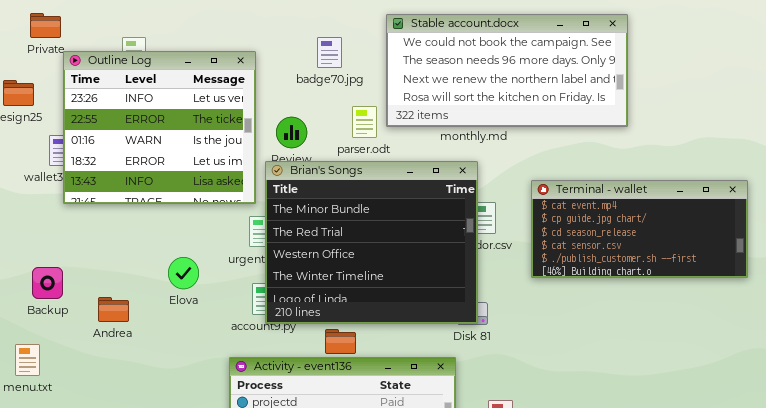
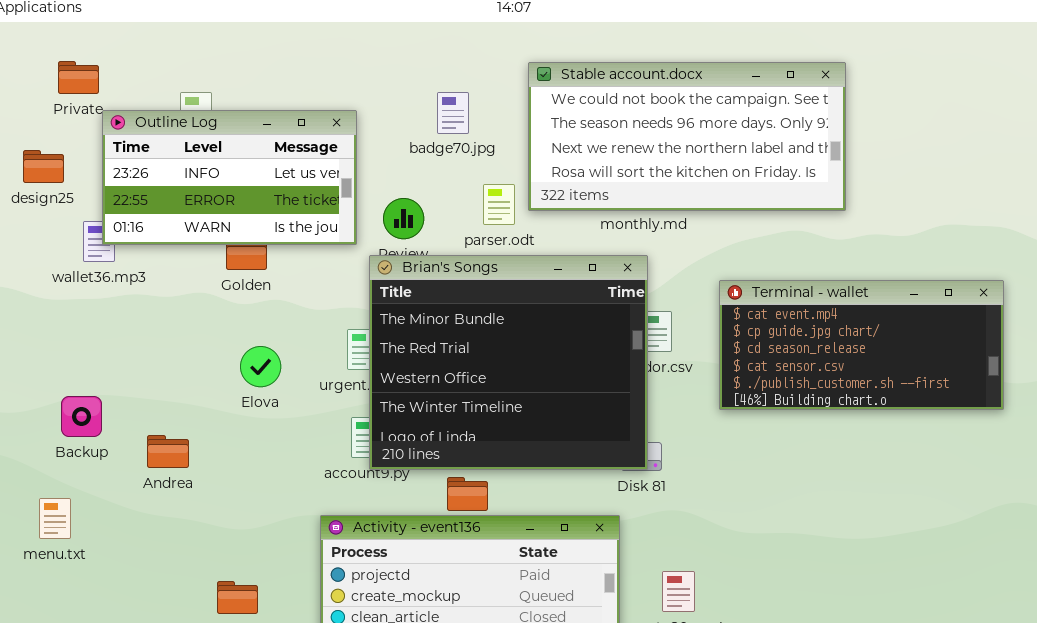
Outline Log: [63,51,256,204] -> [102,110,357,245], resized
Elova: [168,257,199,289] -> [240,346,281,387], moved

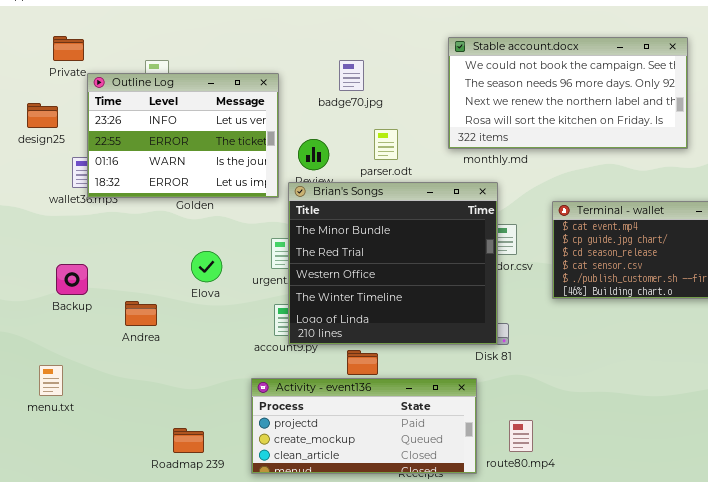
Stable account.docx: [528,62,846,211] -> [448,37,688,149], moved
Outline Log: [102,110,357,245] -> [87,73,279,198], resized
Backup: [61,396,102,437] -> [56,264,88,295], moved
Andrea: [147,435,189,468] -> [125,301,157,326], moved

